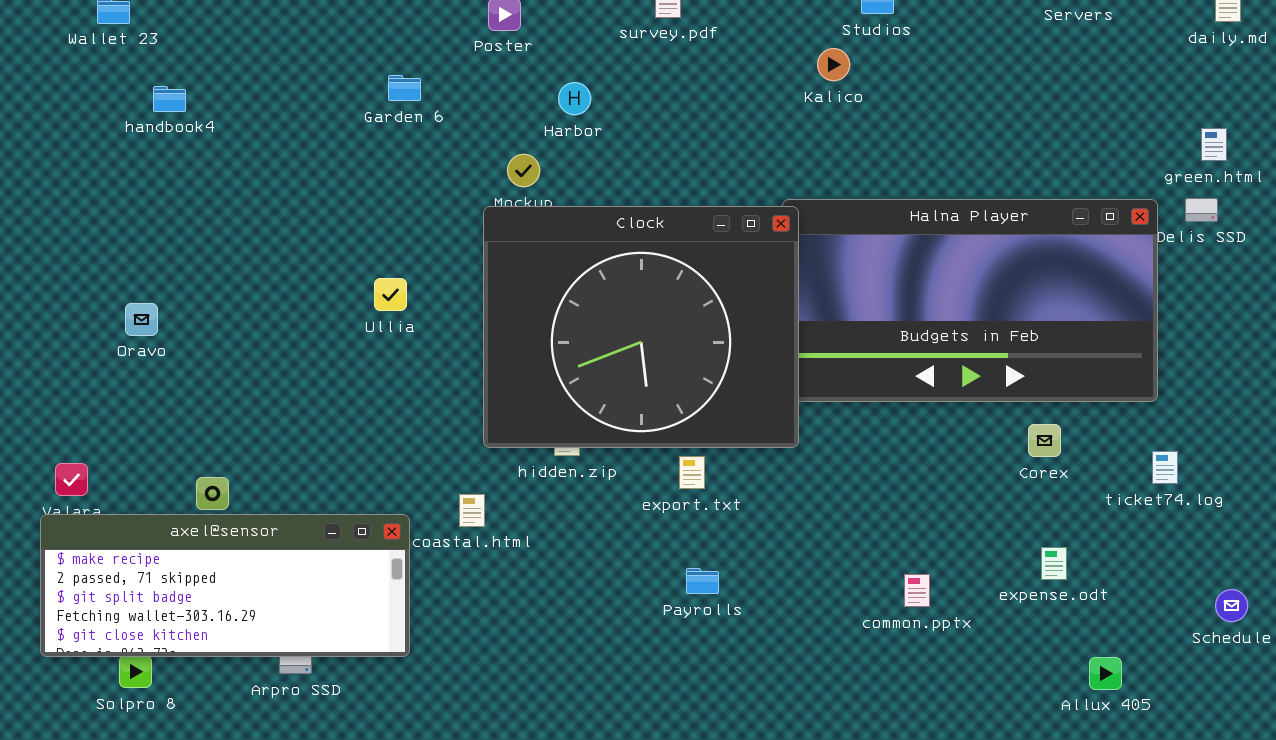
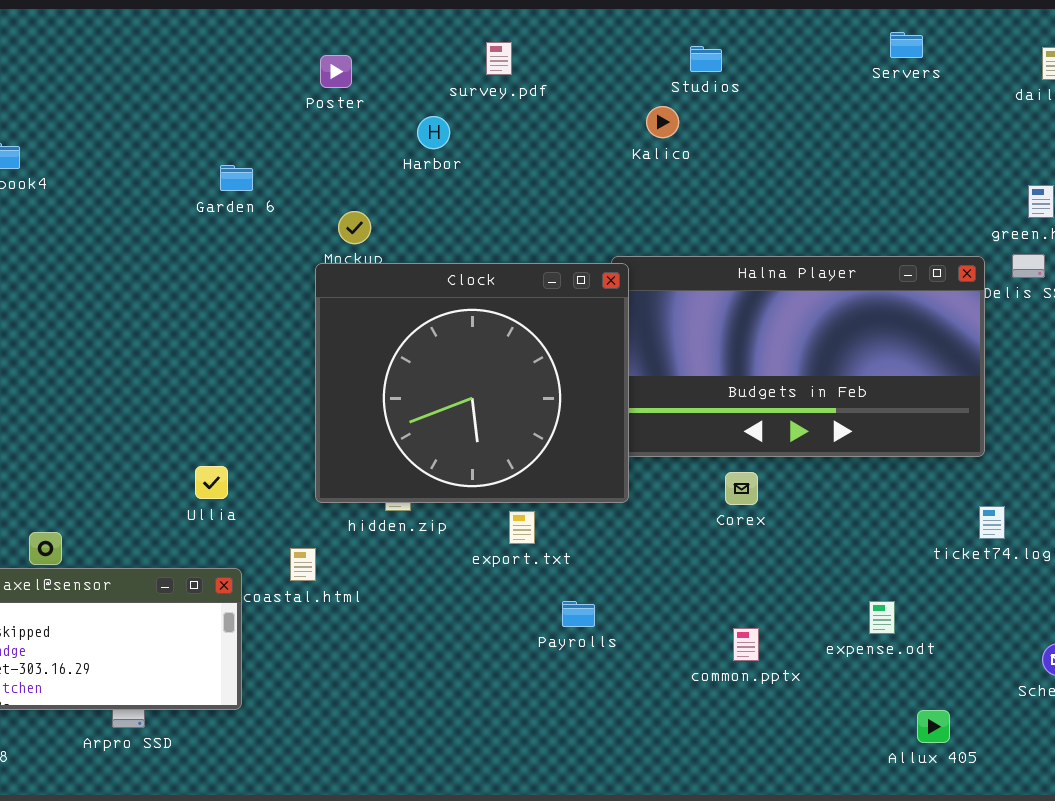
Garden 6: [388,75,421,101] -> [220,165,253,191], moved
Harbor: [558,82,591,115] -> [417,116,450,149], moved
Ullia: [374,278,407,311] -> [195,466,228,499], moved
Corex: [1028,424,1061,457] -> [725,472,758,505], moved
Payrolls: [686,568,719,594] -> [562,601,595,627], moved

